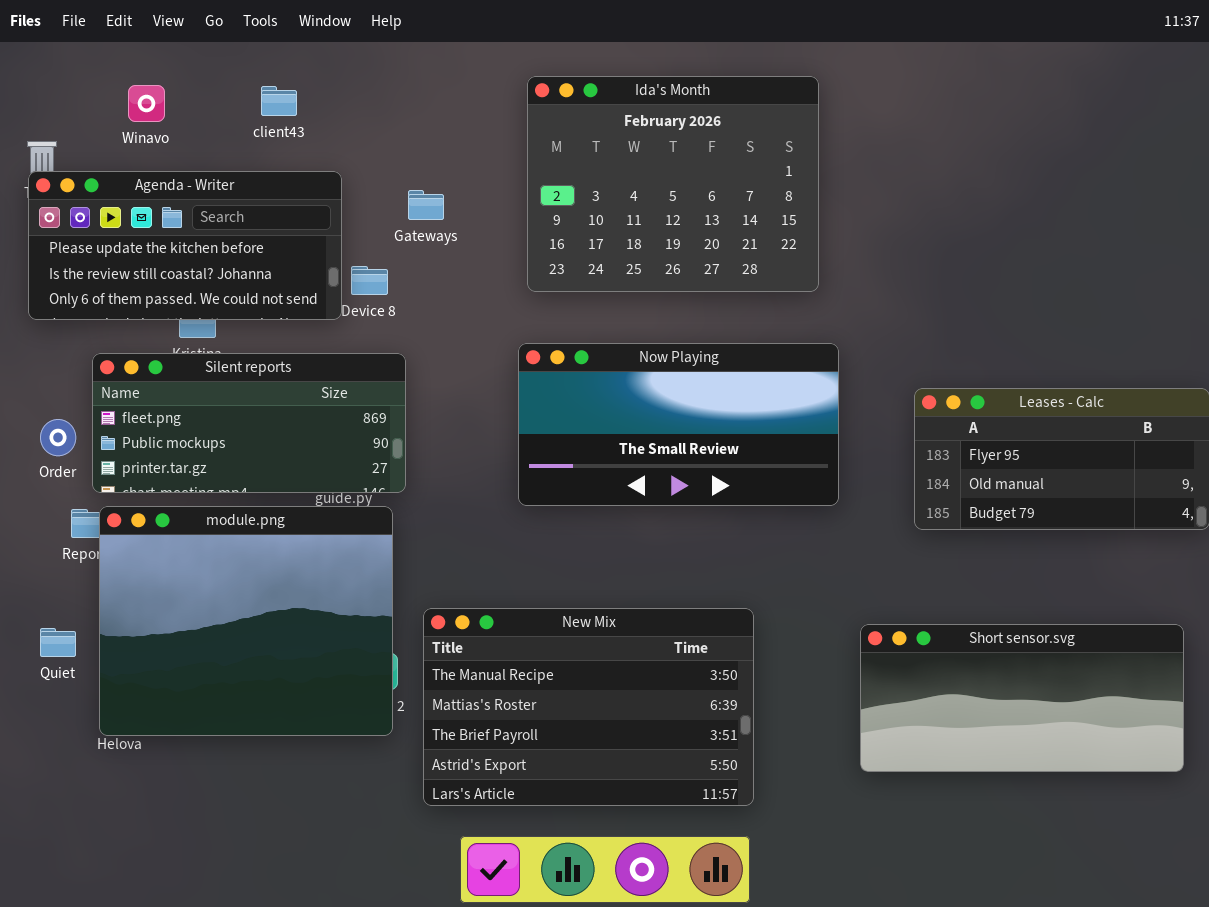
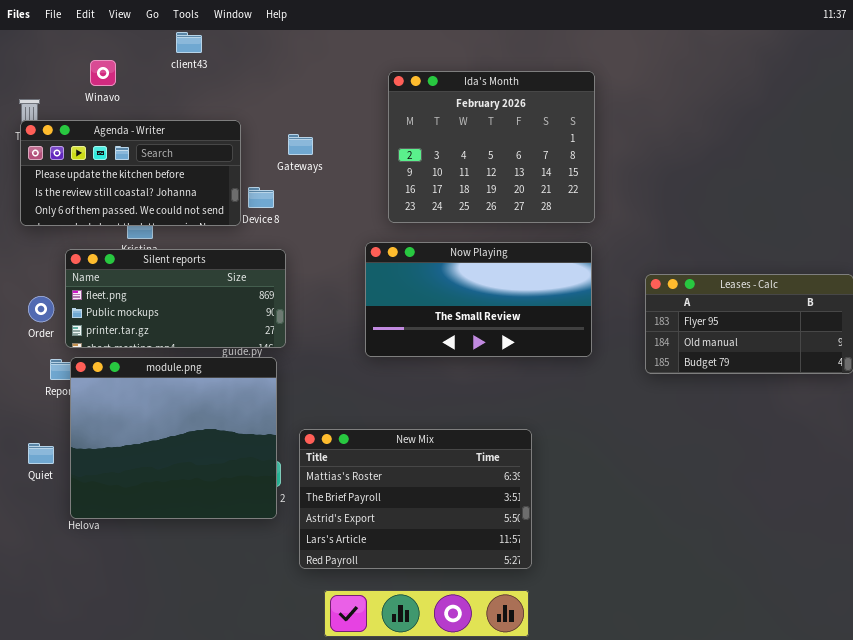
Ida's Month: [527,76,819,292] -> [388,71,595,223], moved
client43: [261,86,297,116] -> [176,32,202,53], moved
New Mix: [423,608,754,806] -> [299,429,532,569], scrolled down 1 row
Short sensor.svg: [860,624,1184,772] -> none, closed

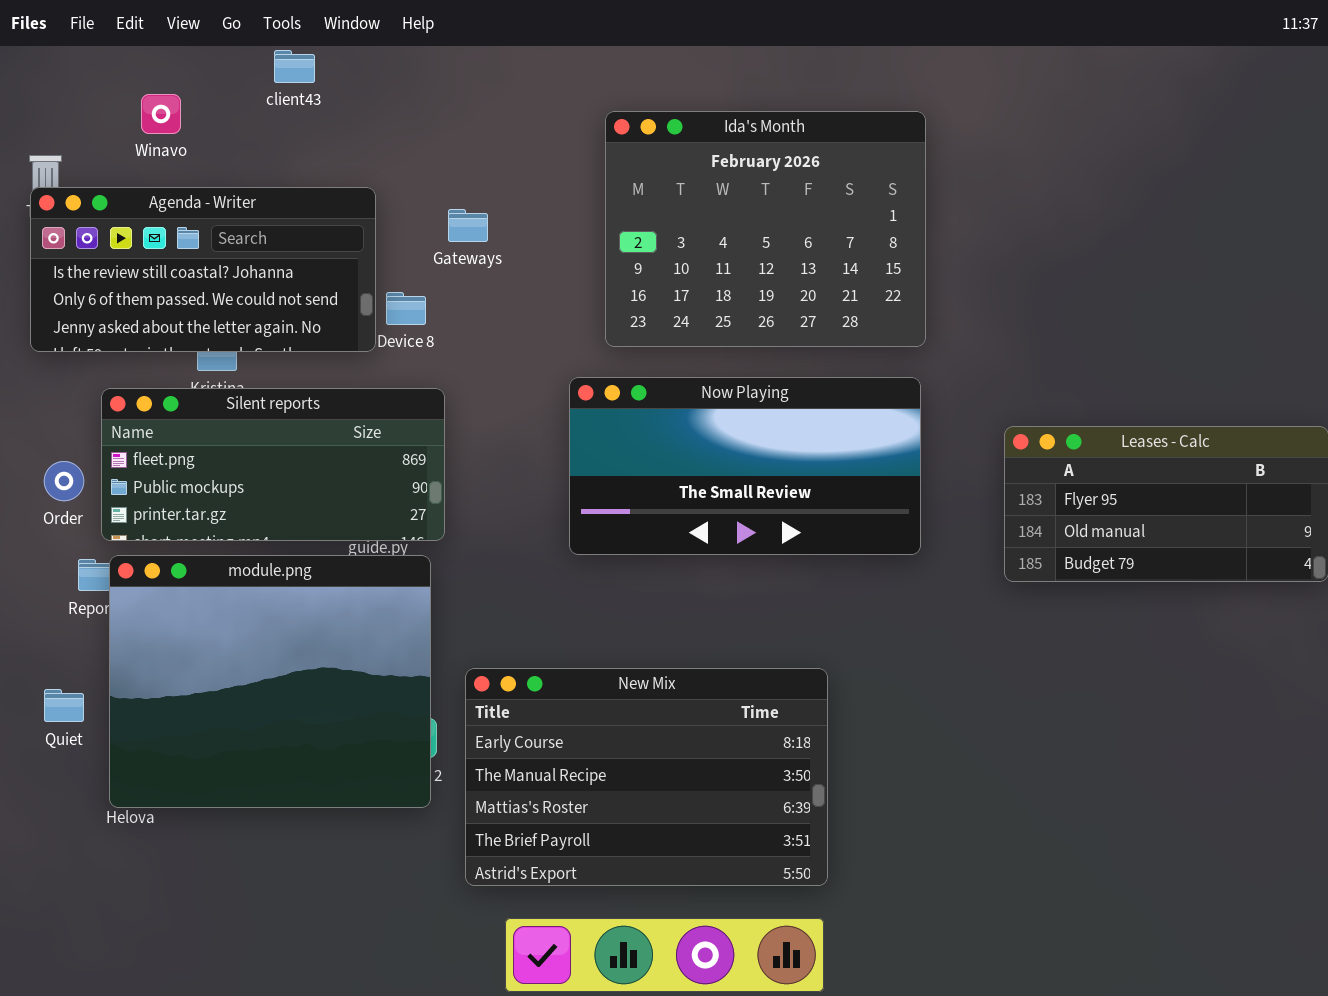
Agenda - Writer: [20,120,241,226] -> [30,187,376,352], scrolled down 1 row
New Mix: [299,429,532,569] -> [465,668,828,886], scrolled up 2 rows

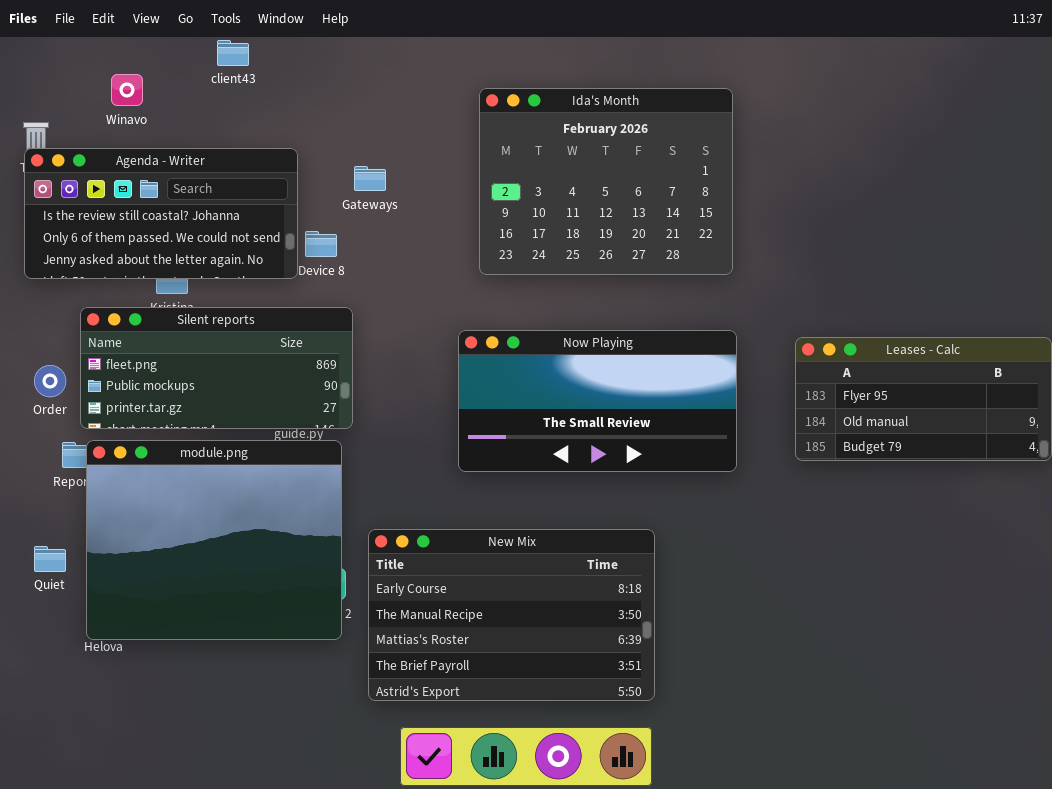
Now Playing: [569,377,921,555] -> [458,330,737,472], moved

